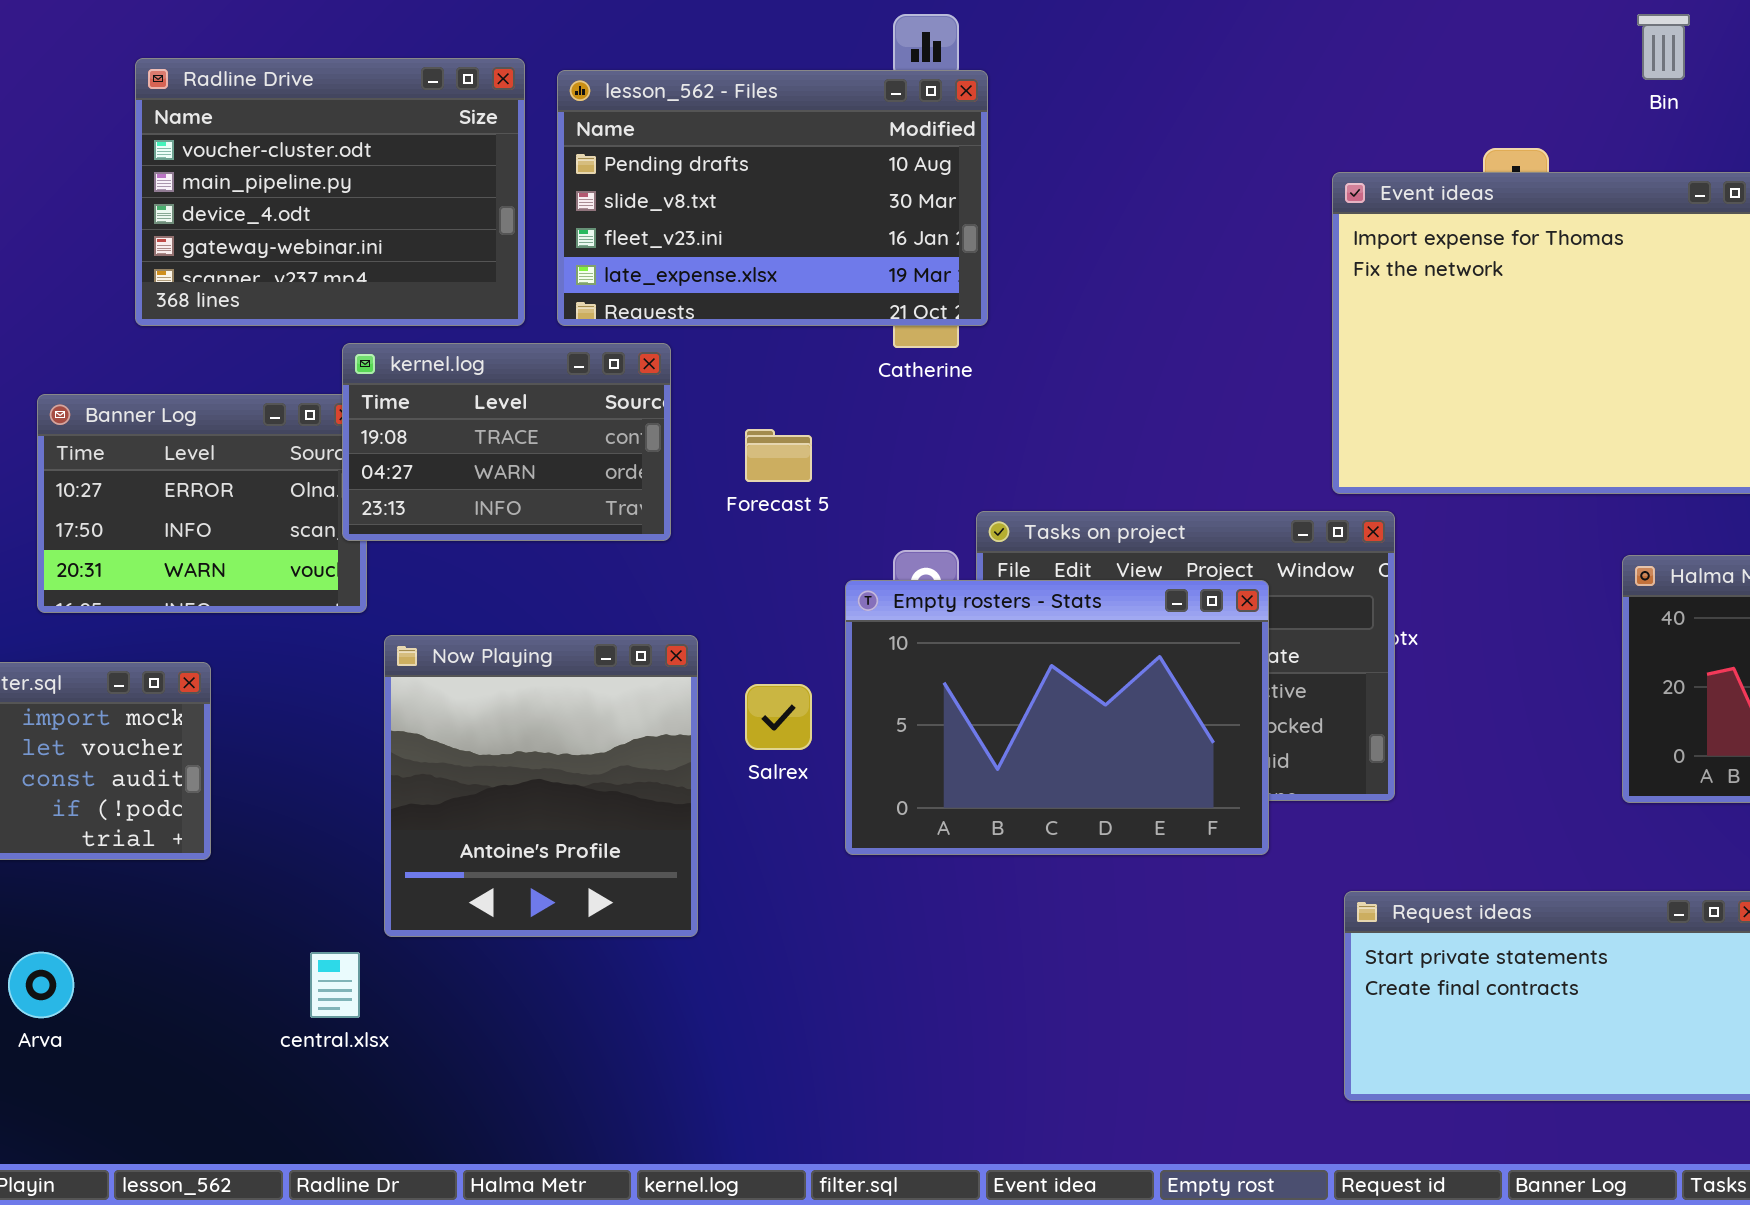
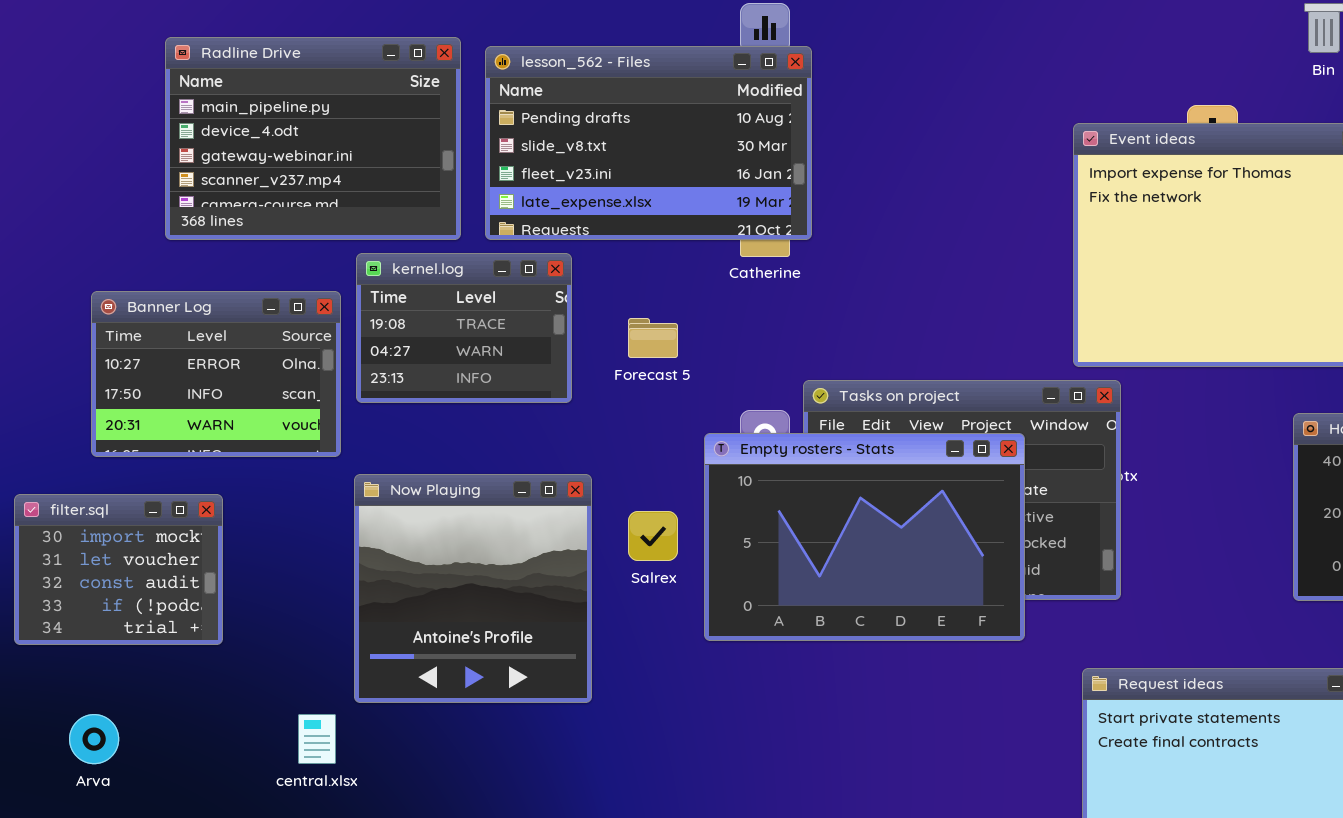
Radline Drive: [135,58,525,326] -> [165,37,461,240], scrolled down 1 row
kernel.log: [342,343,671,541] -> [356,253,572,403], resized

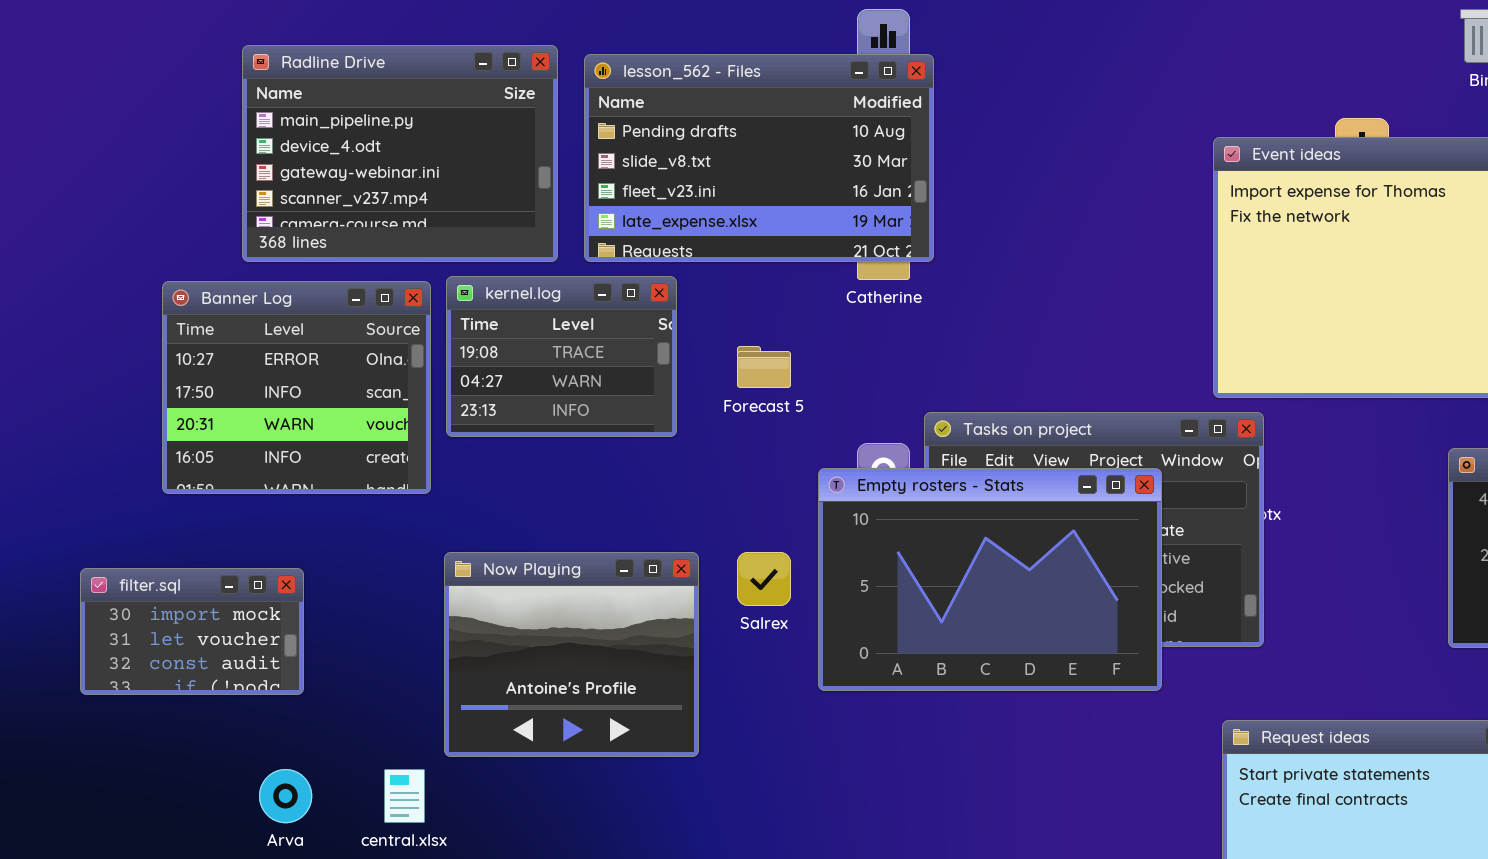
Banner Log: [91,291,341,457] -> [162,281,431,494], resized
Now Playing: [354,474,592,703] -> [444,552,699,757], resized
filter.sql: [14,494,223,645] -> [80,568,304,695], resized
Arva: [69,714,119,764] -> [259,769,312,823], moved

